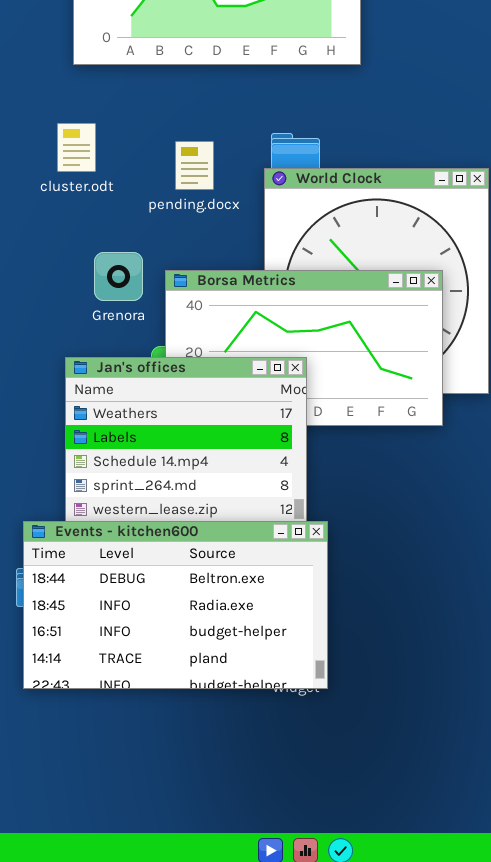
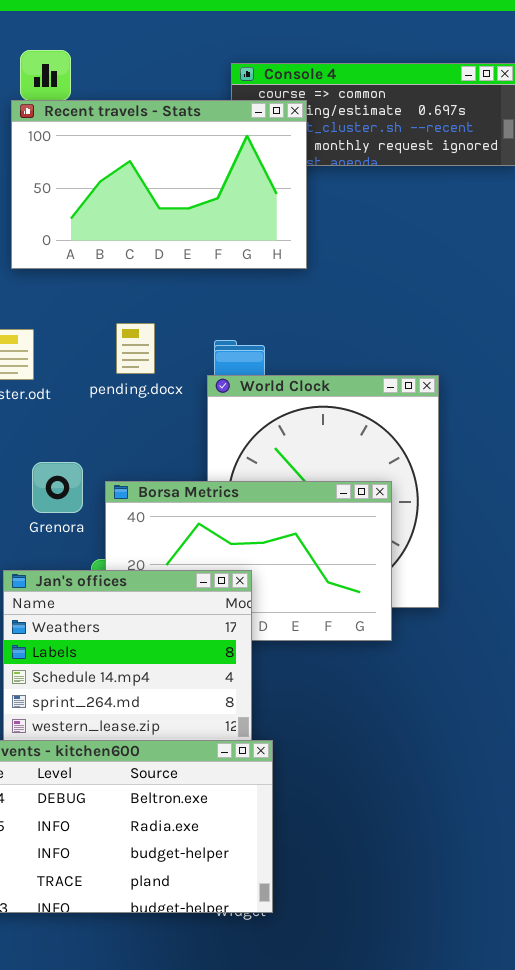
pending.docx: [175,141,214,190] -> [116,323,155,374], moved

